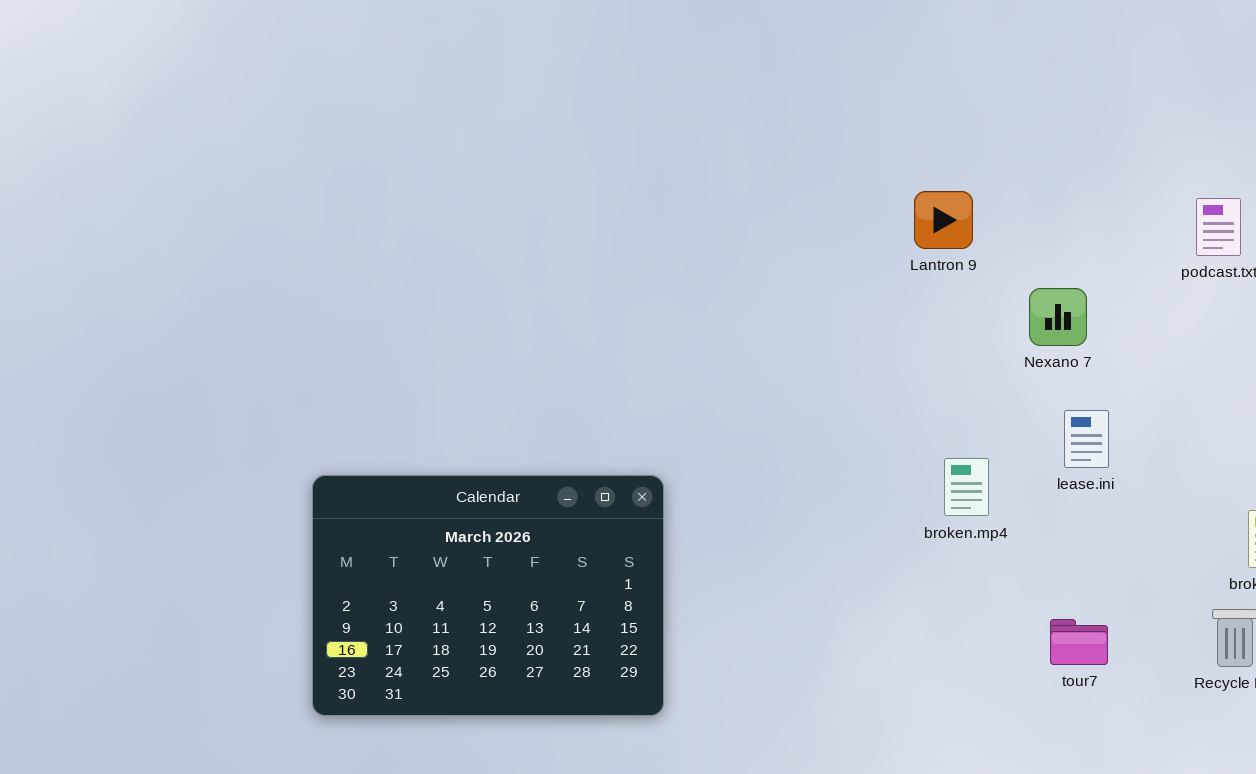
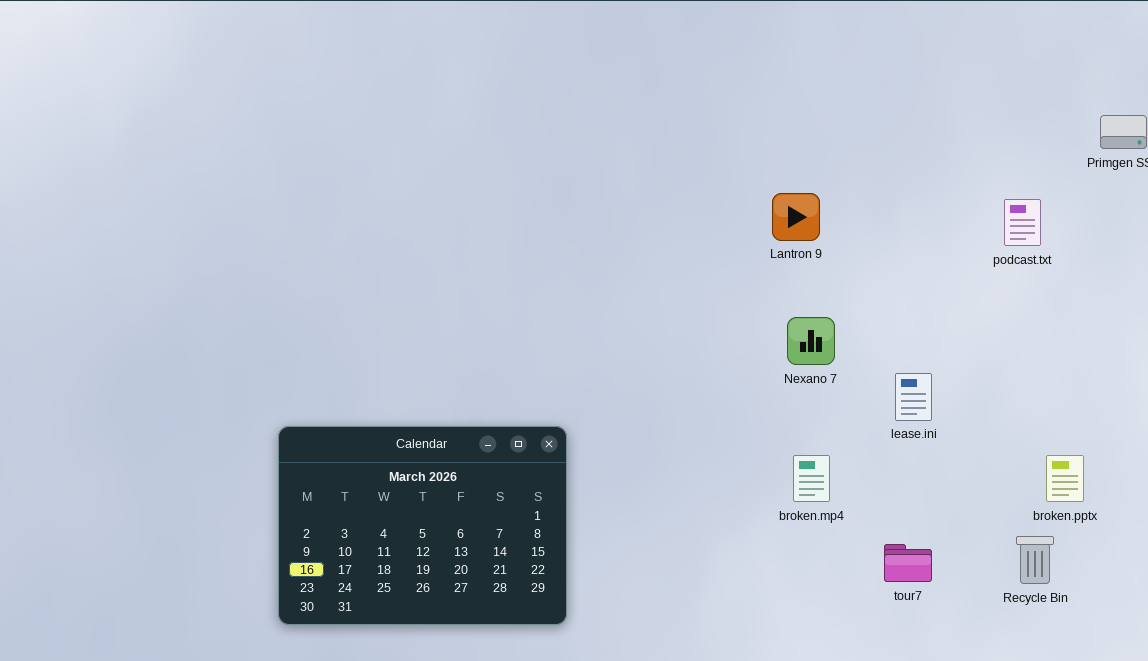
Nexano 7: [1029,288,1087,346] -> [787,317,835,365], moved
broken.mp4: [944,458,989,516] -> [793,455,830,502], moved

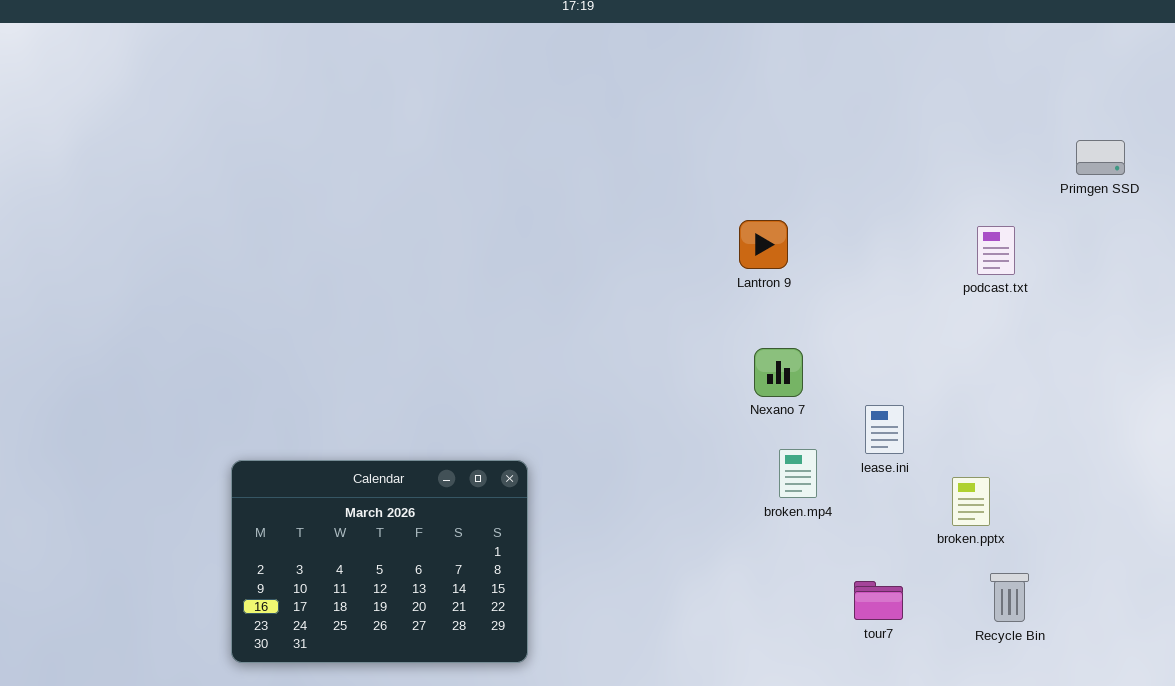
broken.mp4: [793,455,830,502] -> [779,449,817,498], moved
broken.pptx: [1046,455,1084,502] -> [952,477,990,526], moved

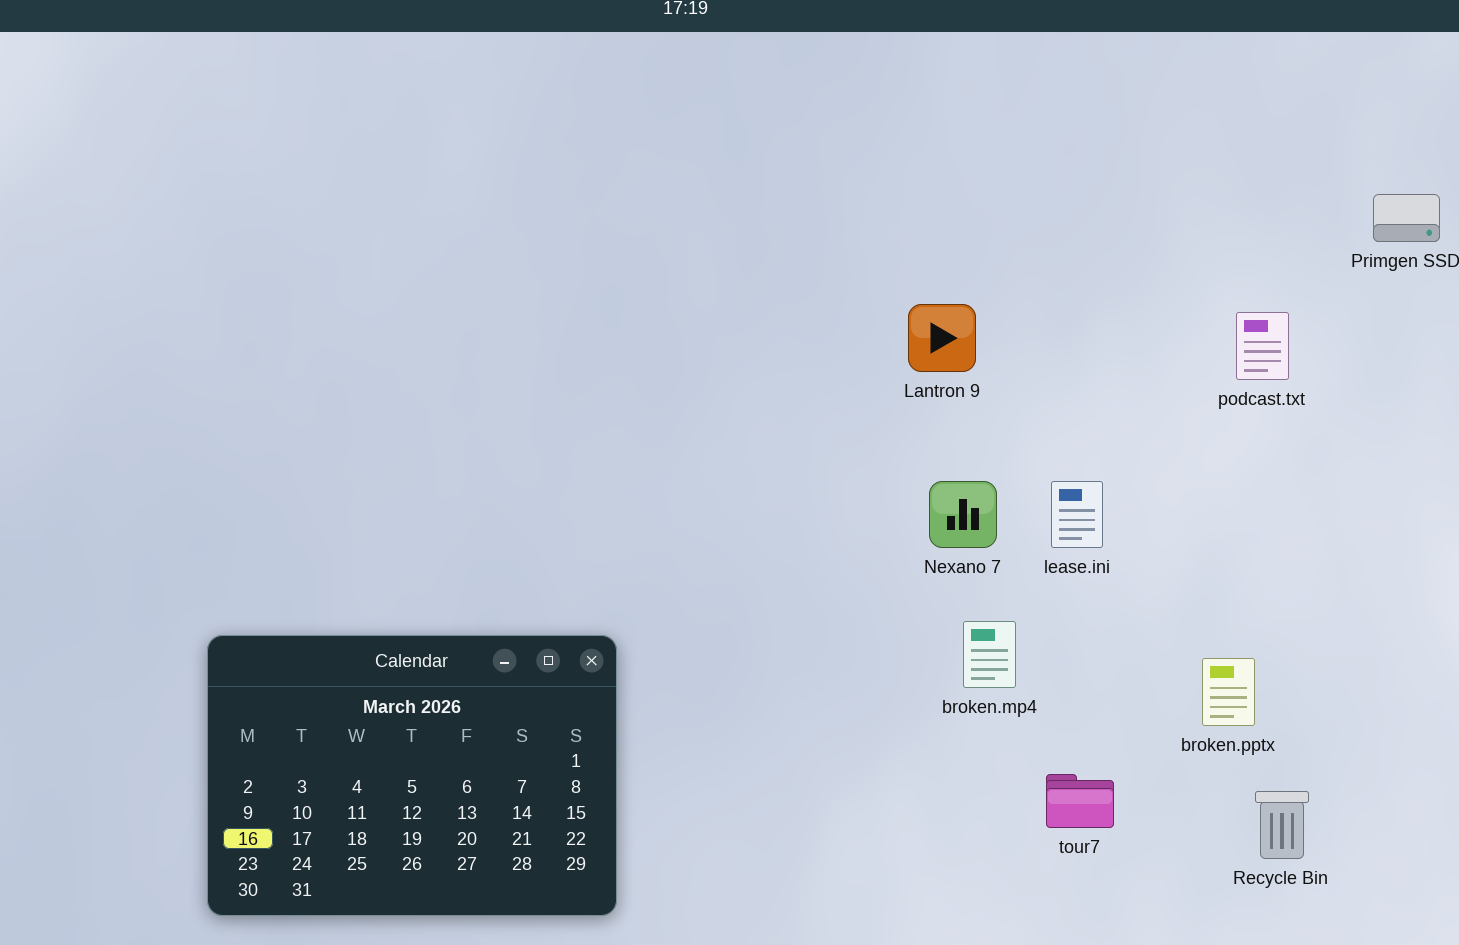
lease.ini: [865,405,904,454] -> [1051,481,1103,548], moved
tour7: [854,581,903,620] -> [1046,774,1114,828], moved

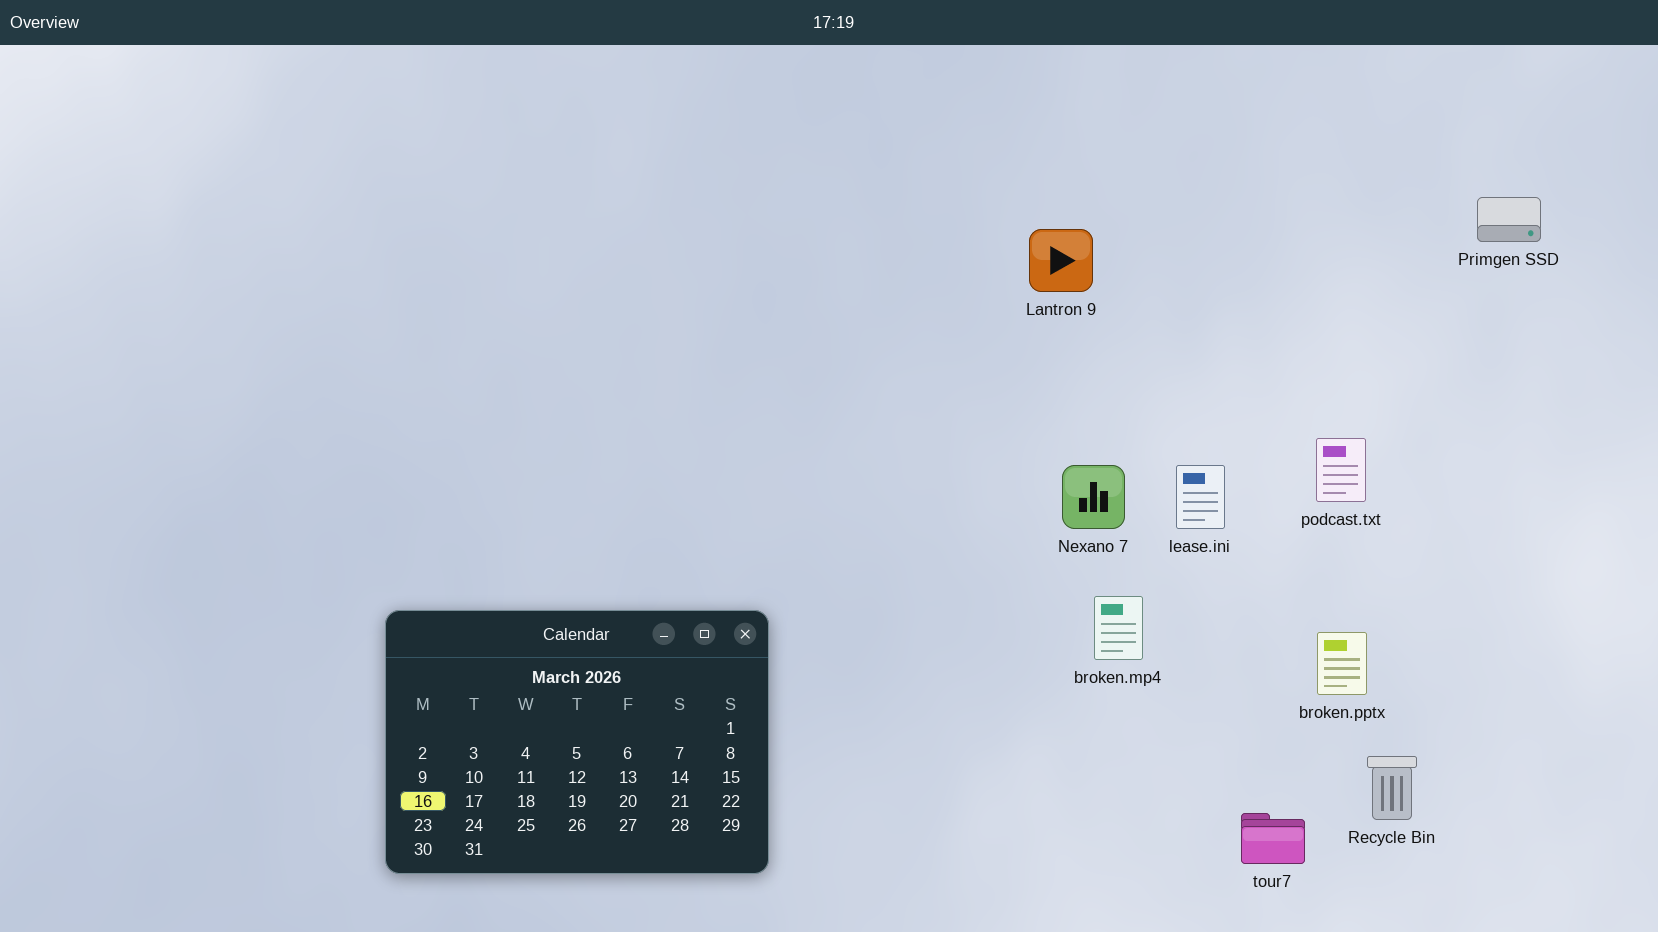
Lantron 9: [908,304,976,372] -> [1029,229,1093,292], moved
podcast.txt: [1236,312,1289,380] -> [1316,438,1366,502], moved
tour7: [1046,774,1114,828] -> [1241,813,1305,864], moved

